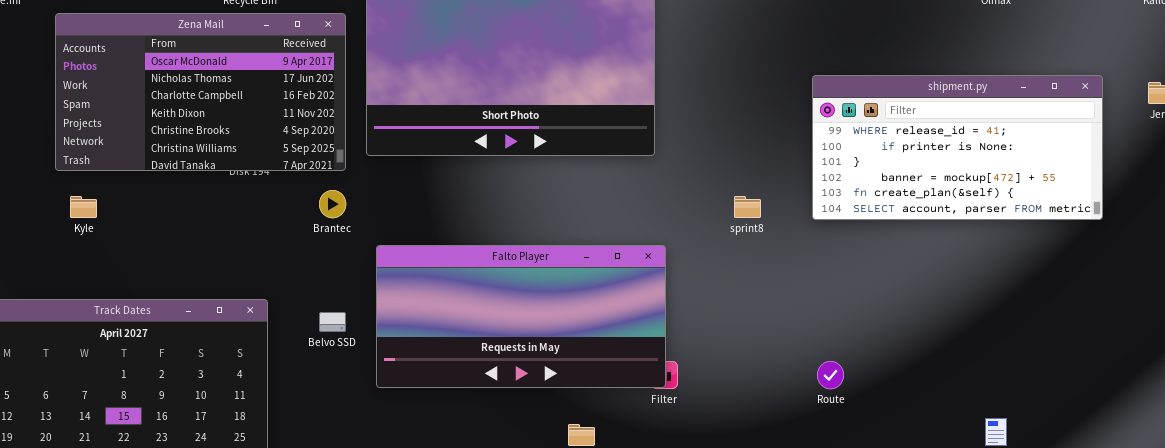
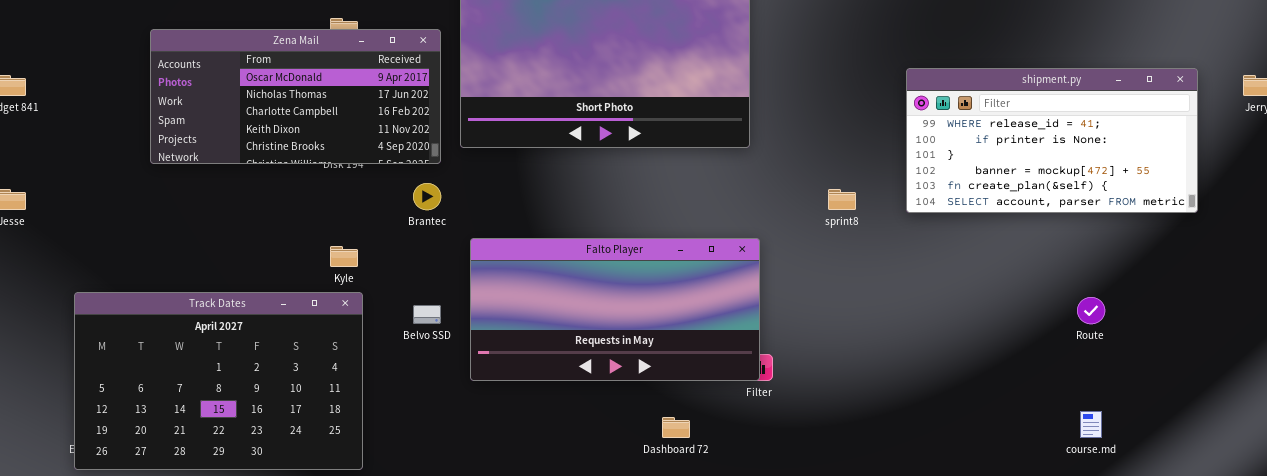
Zena Mail: [55,13,346,171] -> [150,29,441,164], resized
Kyle: [70,196,97,218] -> [330,246,358,267], moved
Route: [817,361,844,389] -> [1077,297,1105,324], moved

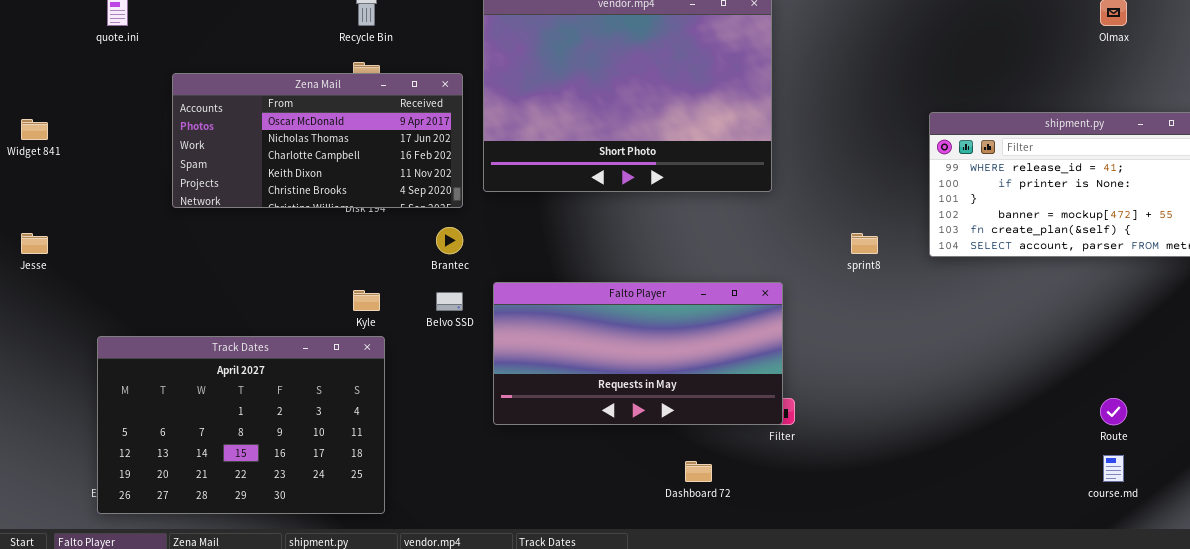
Route: [1077,297,1105,324] -> [1100,398,1127,425], moved
Belvo SSD: [413,305,441,324] -> [436,292,463,311], moved

